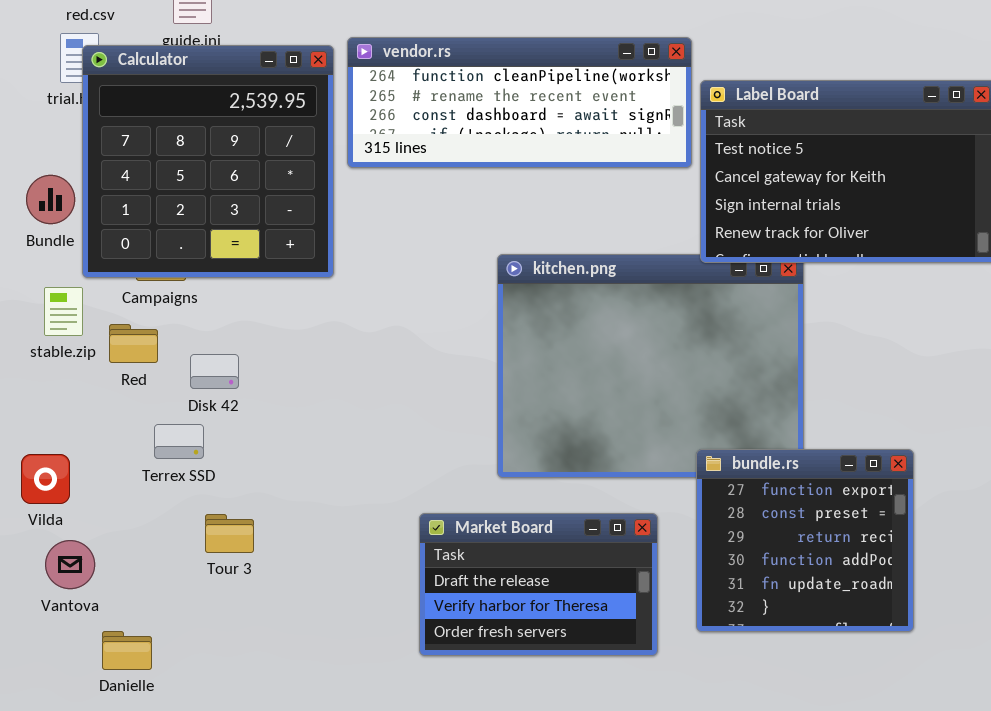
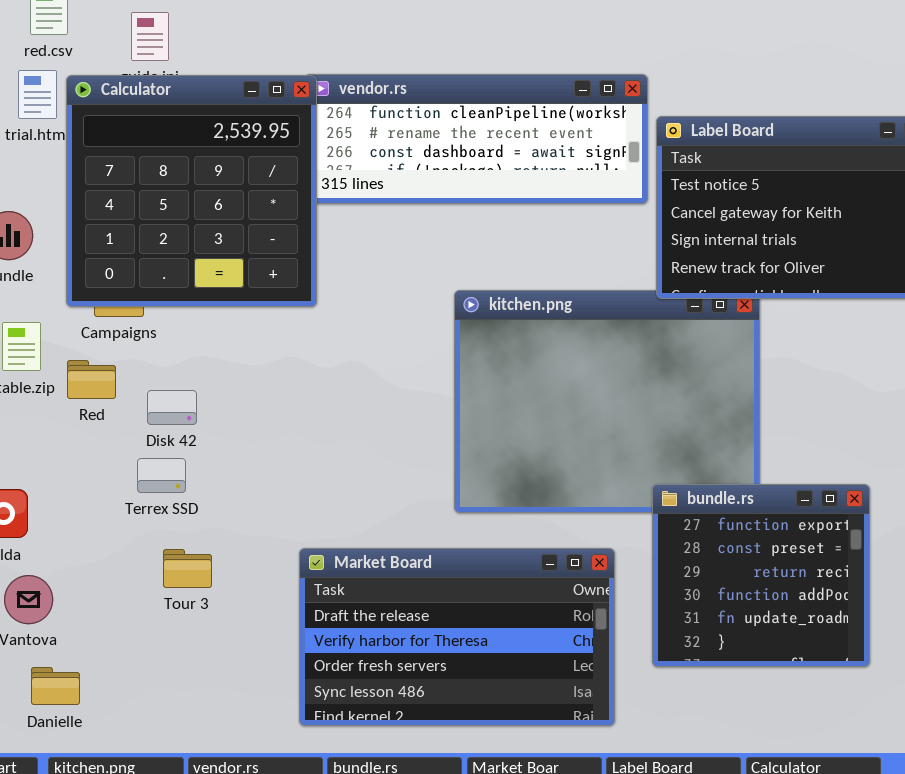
Calculator: [82,45,334,278] -> [66,75,317,307], moved
Terrex SSD: [154,424,204,459] -> [137,458,186,493], moved
Market Board: [419,513,658,656] -> [299,548,615,726], resized
Danielle: [102,631,152,670] -> [31,667,80,705], moved

